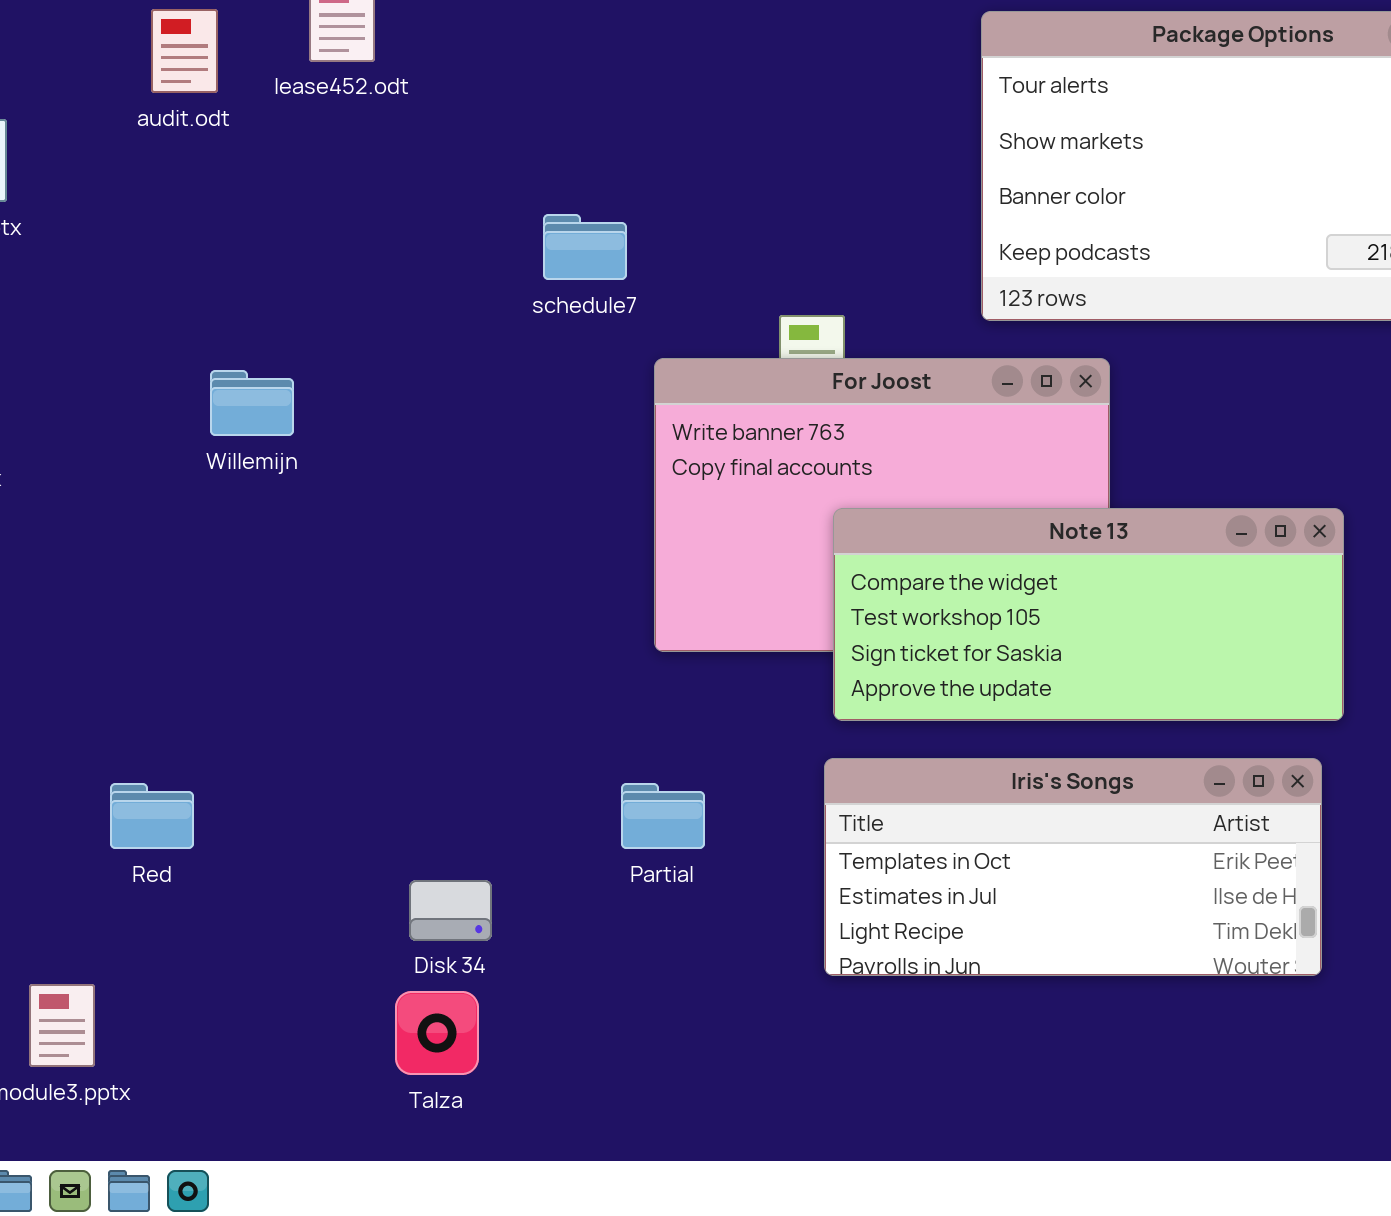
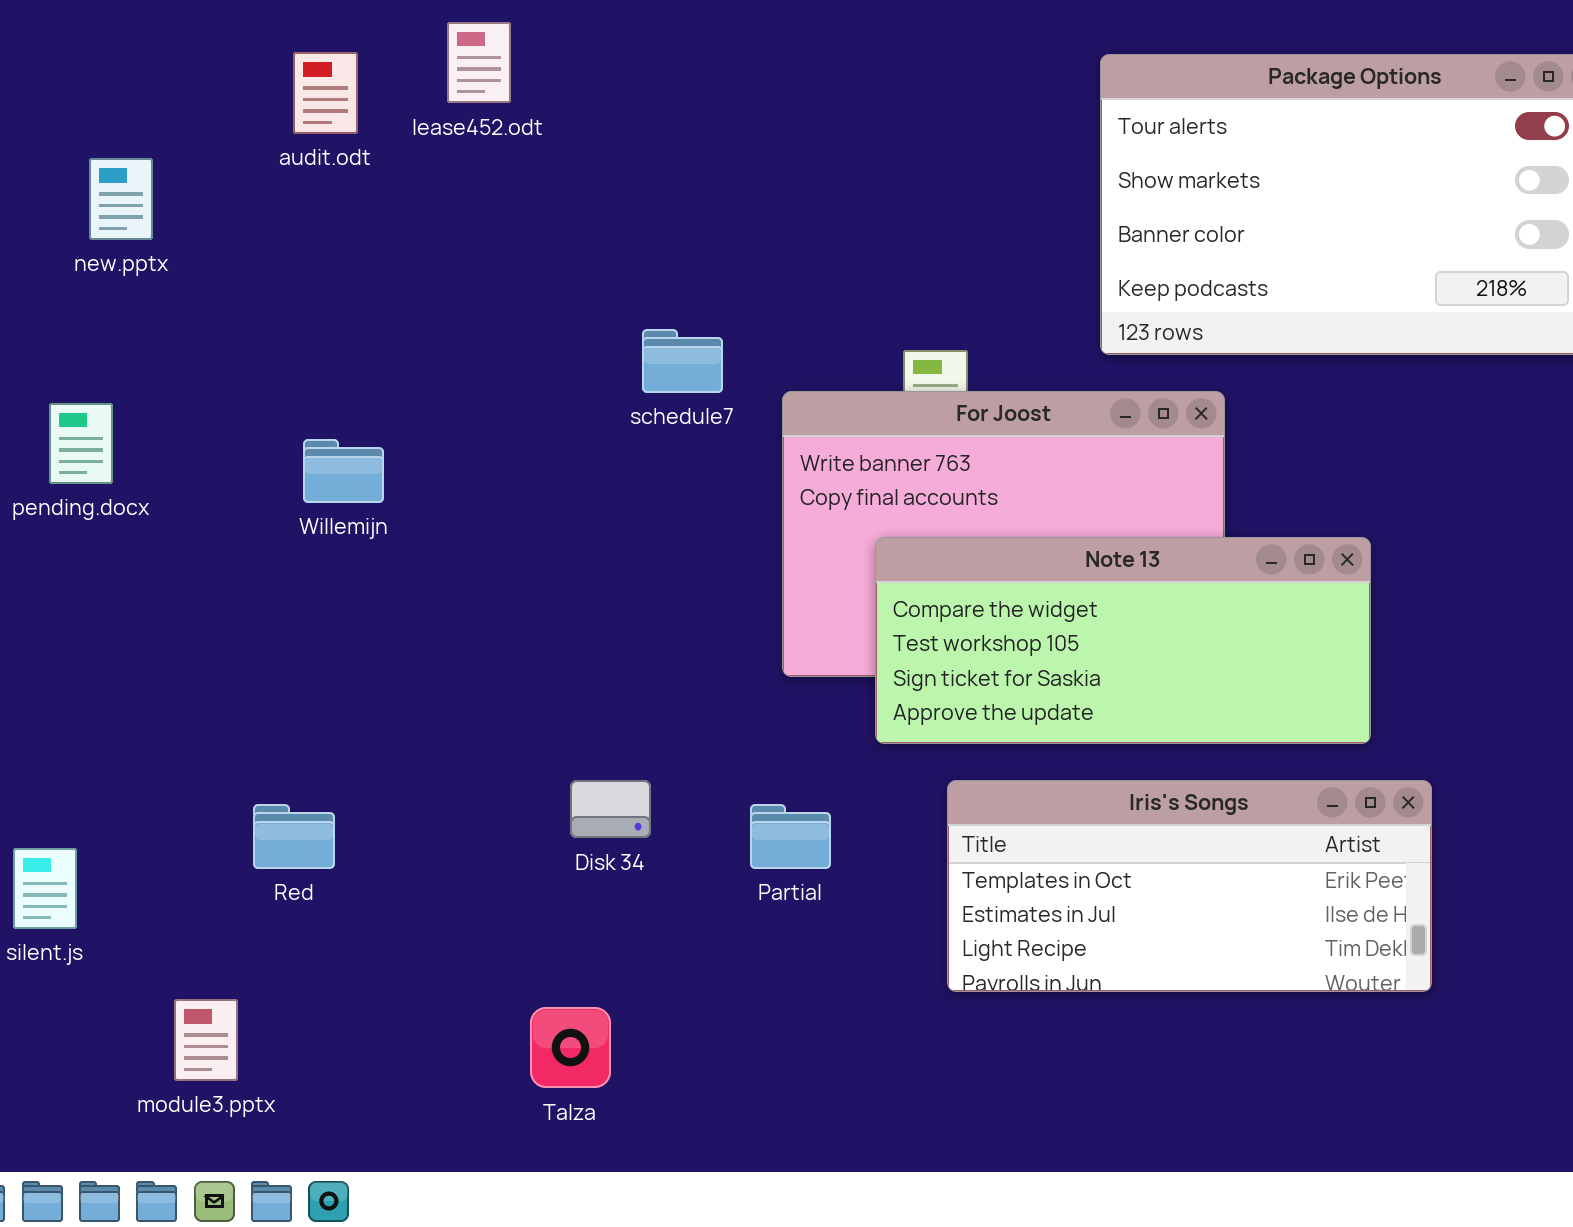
schedule7: [543,214,627,280] -> [642,329,723,393], moved
Willemijn: [210,370,294,436] -> [303,439,384,503], moved
Note 13: [833,508,1344,721] -> [875,537,1371,744], moved
Disk 34: [409,880,492,941] -> [570,780,651,838], moved

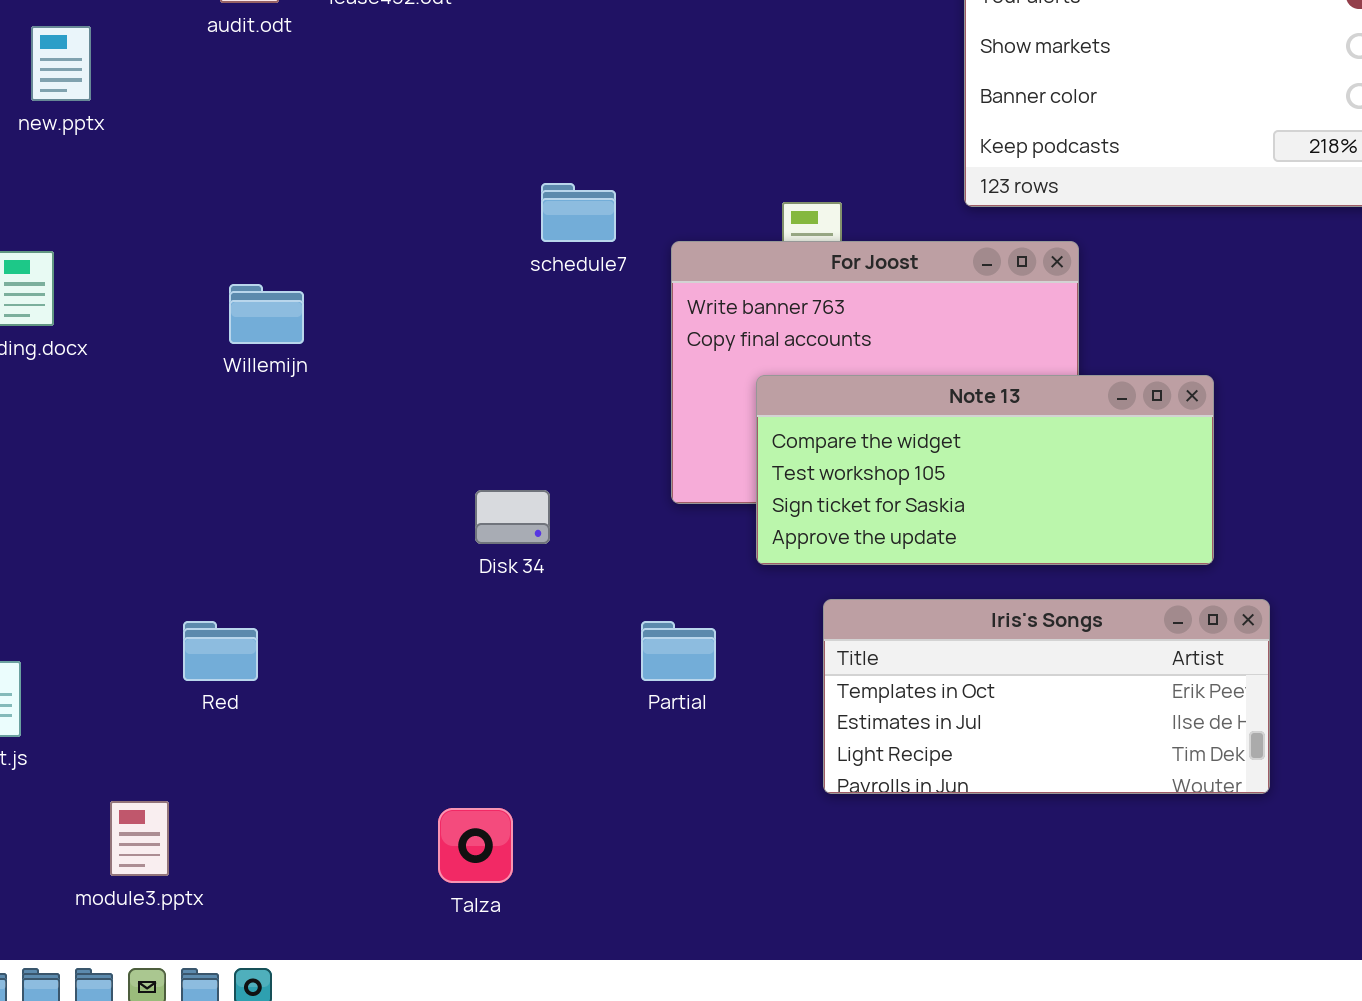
Disk 34: [570,780,651,838] -> [475,490,550,544], moved

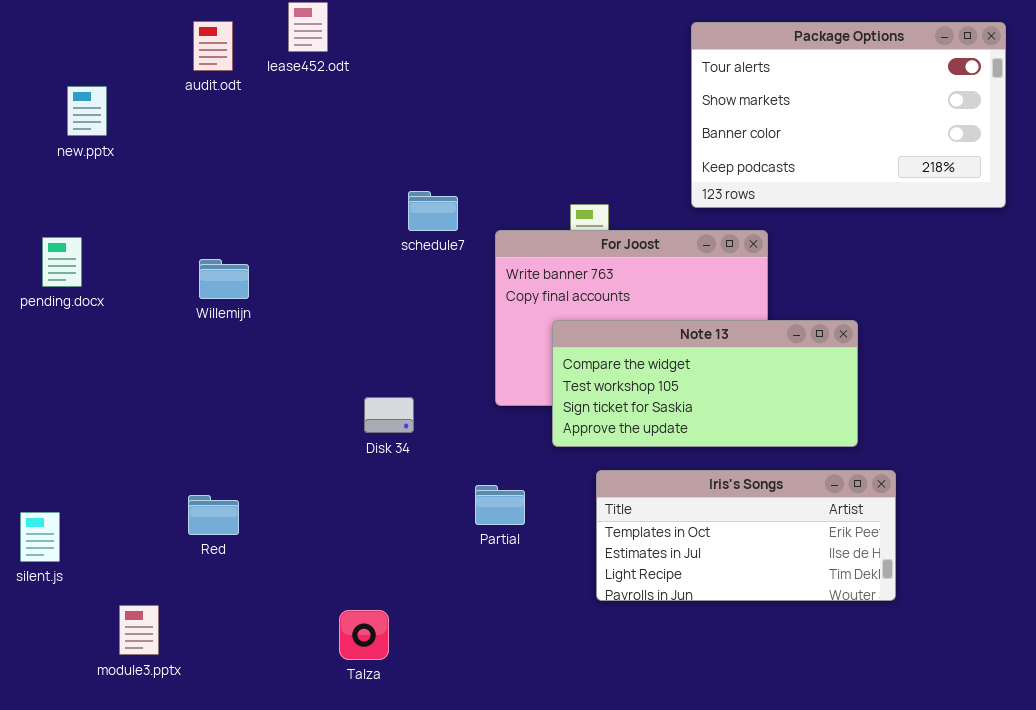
Red: [183,621,258,681] -> [188,495,239,535], moved

